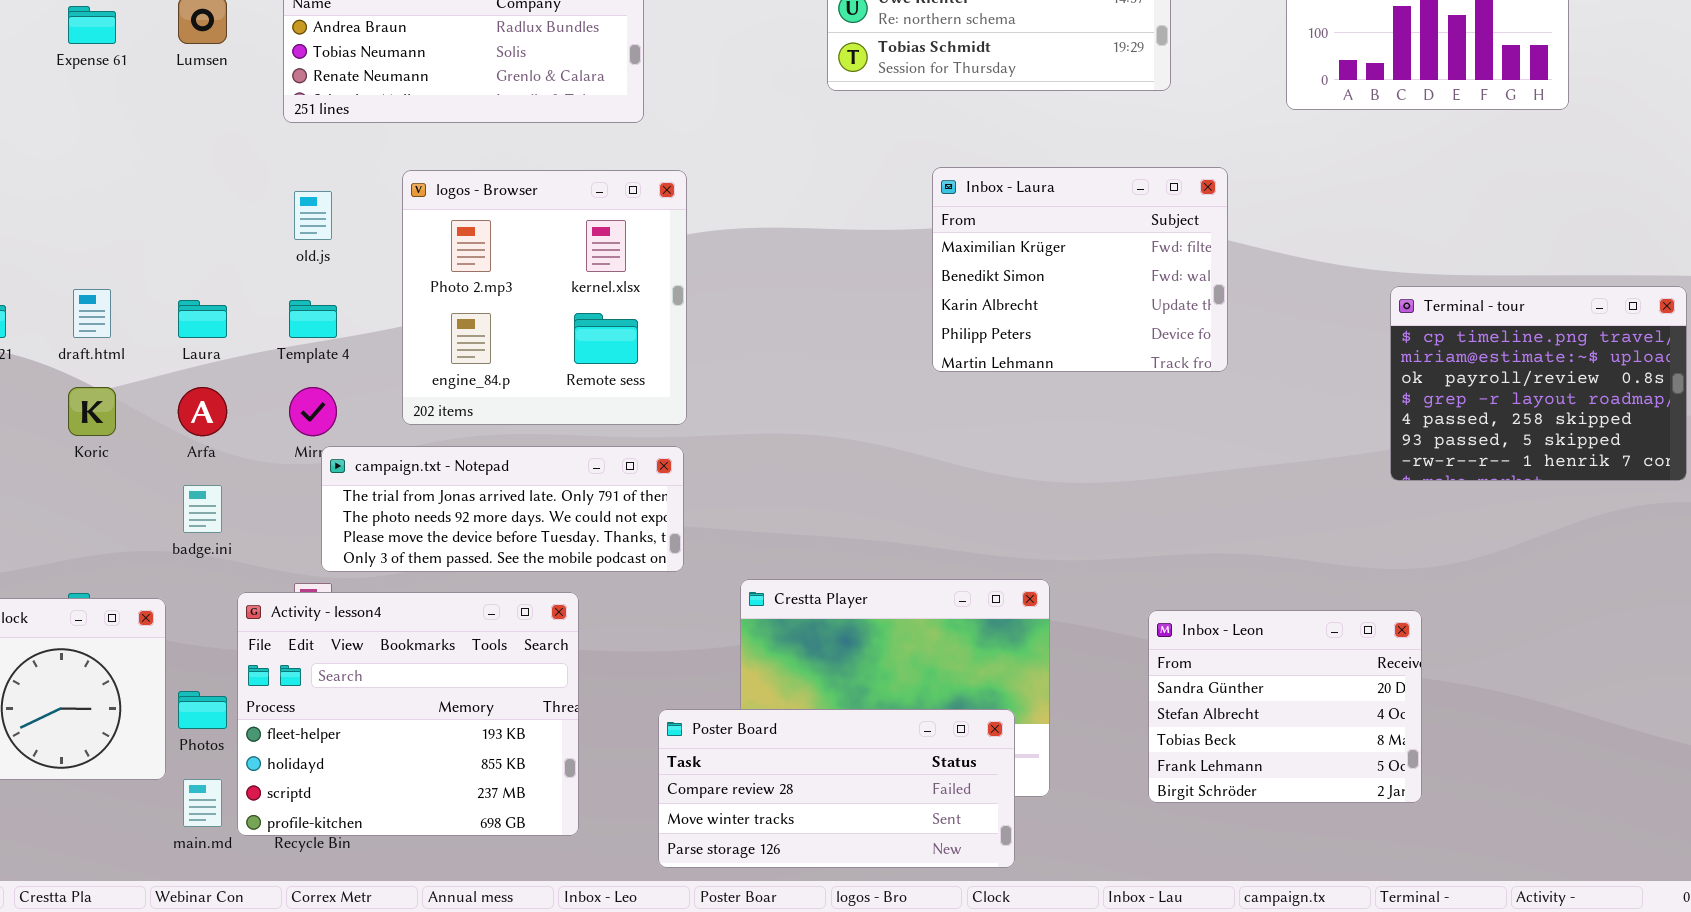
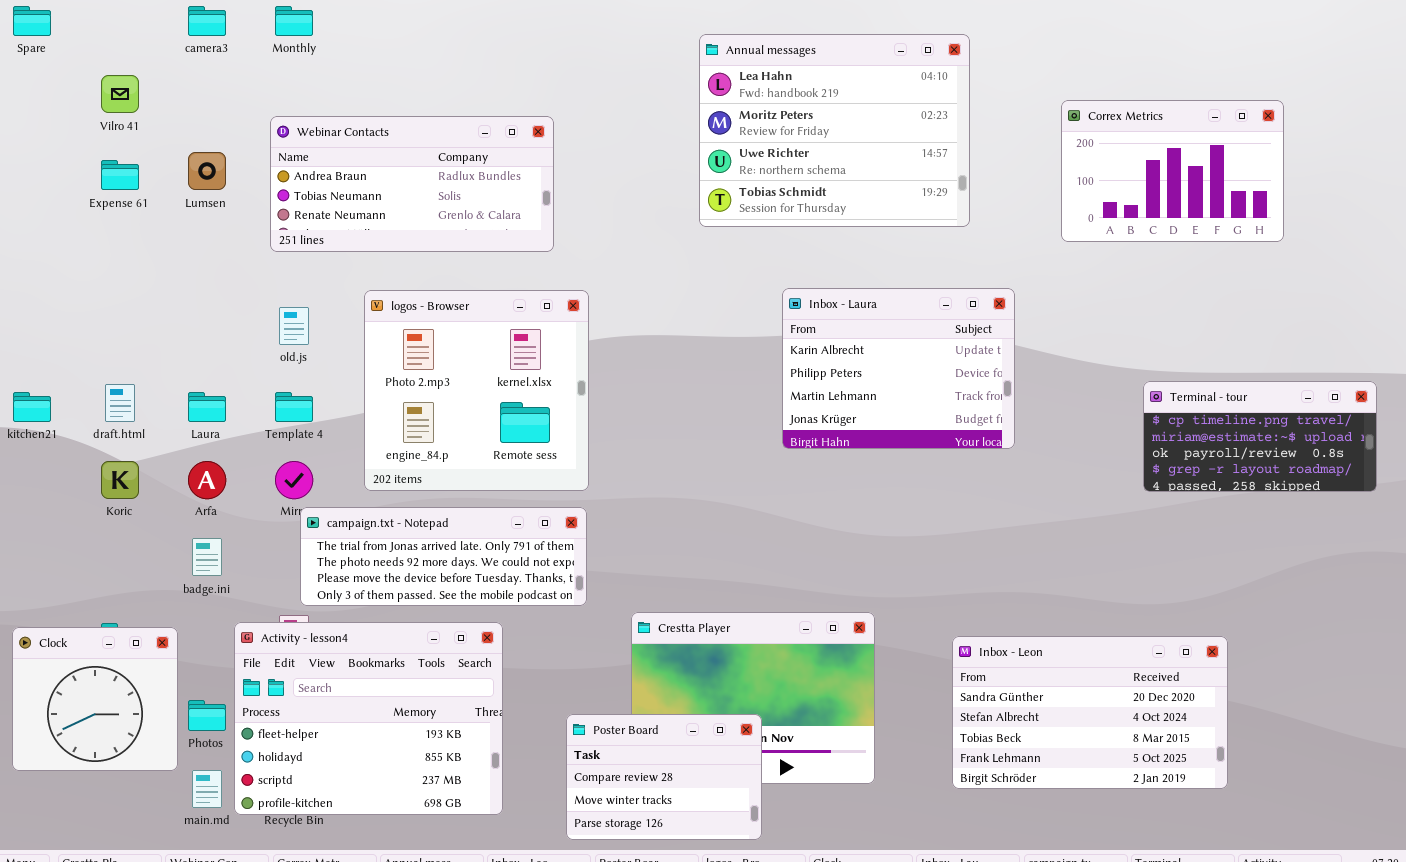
Inbox - Laura: [932,167,1228,372] -> [782,288,1015,449], scrolled down 2 rows
Terminal - tour: [1390,286,1687,481] -> [1143,381,1377,492], resized
Inbox - Leon: [1148,610,1422,803] -> [952,636,1228,789], resized
Poster Board: [658,709,1015,868] -> [566,714,762,840], resized

